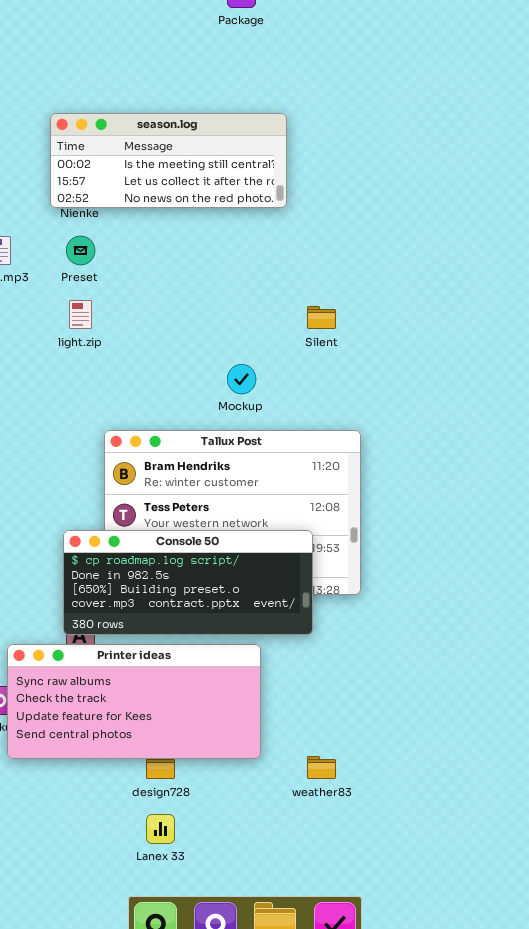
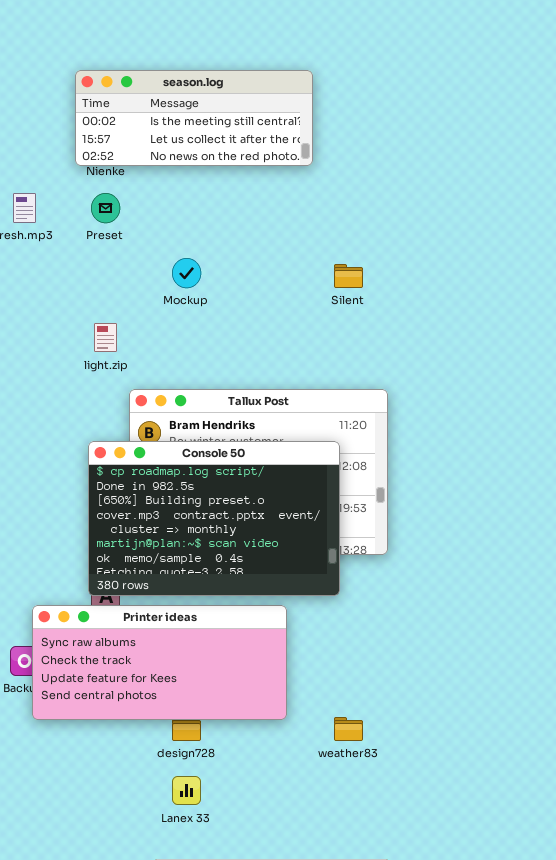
light.zip: [69,300,92,329] -> [94,323,117,352], moved
Mockup: [227,364,256,394] -> [172,258,201,288], moved
Console 50: [63,530,313,635] -> [88,441,340,596], resized

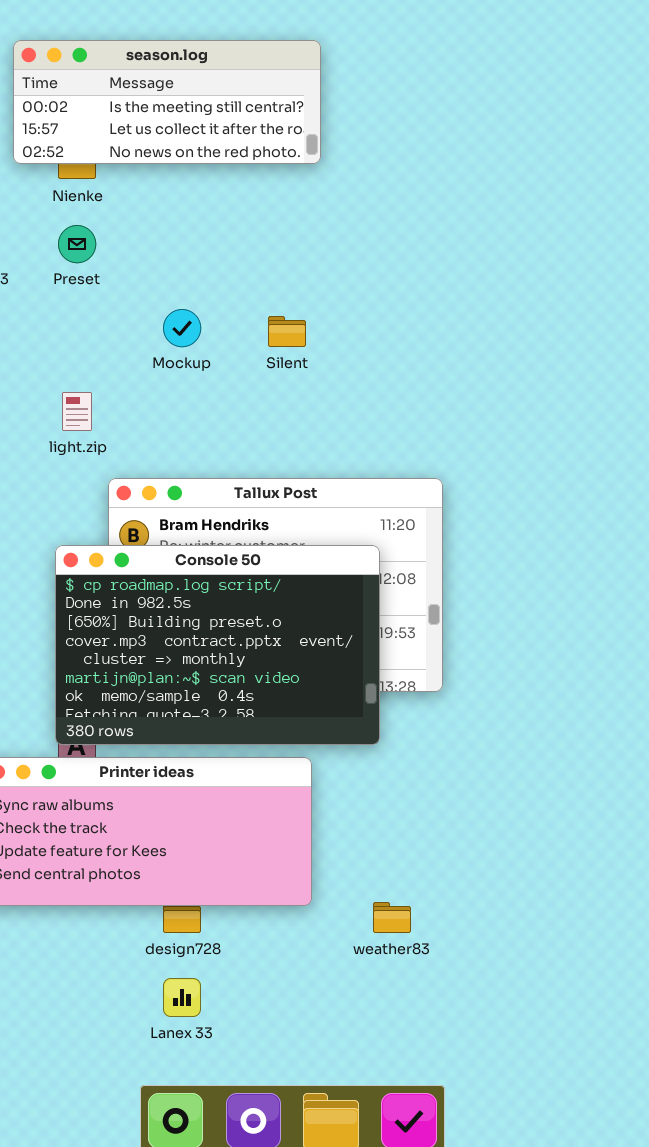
season.log: [75,70,313,166] -> [13,40,321,164], moved
Silent: [334,264,363,288] -> [268,316,306,347], moved

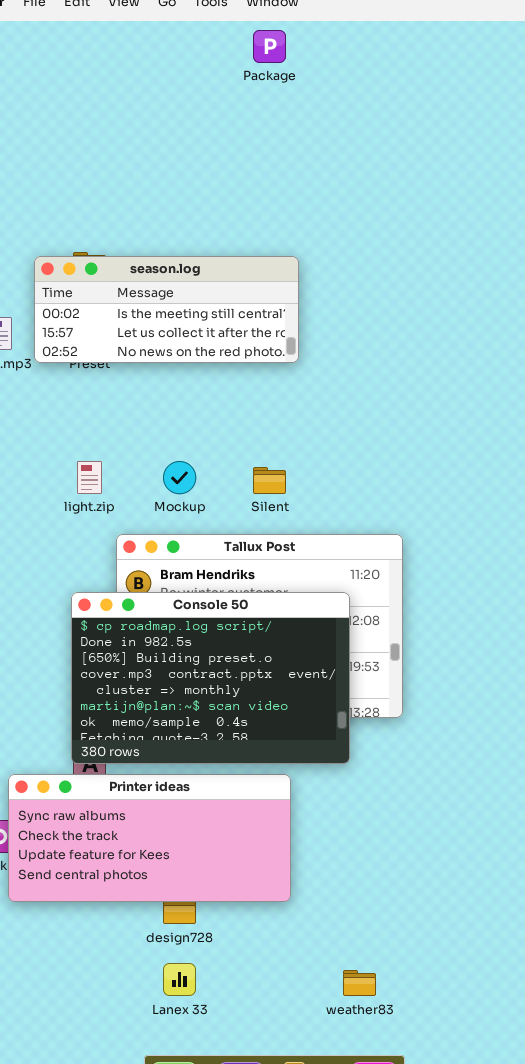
season.log: [13,40,321,164] -> [34,256,299,363], moved
Mockup: [163,309,201,347] -> [163,461,196,494], moved
Silent: [268,316,306,347] -> [253,467,286,494], moved
weather83: [373,902,411,933] -> [343,970,376,996], moved

